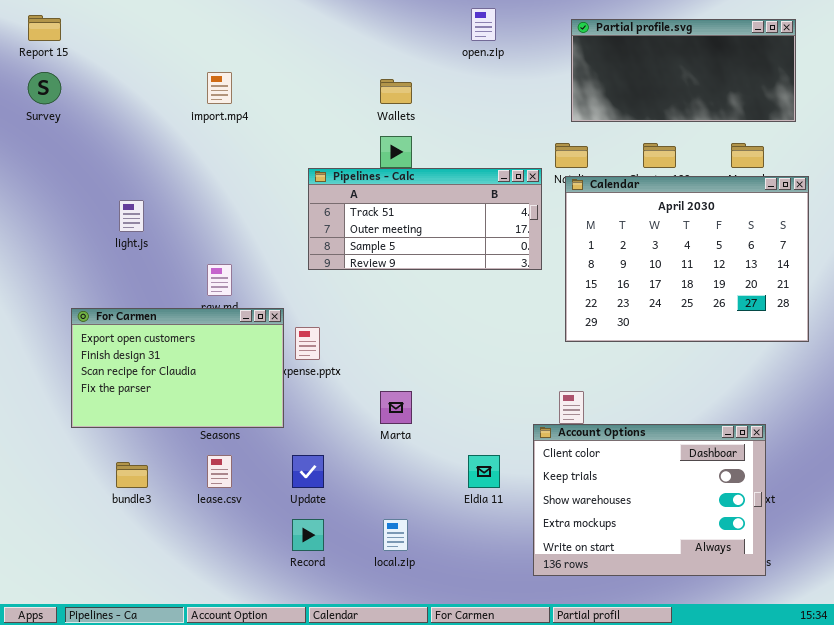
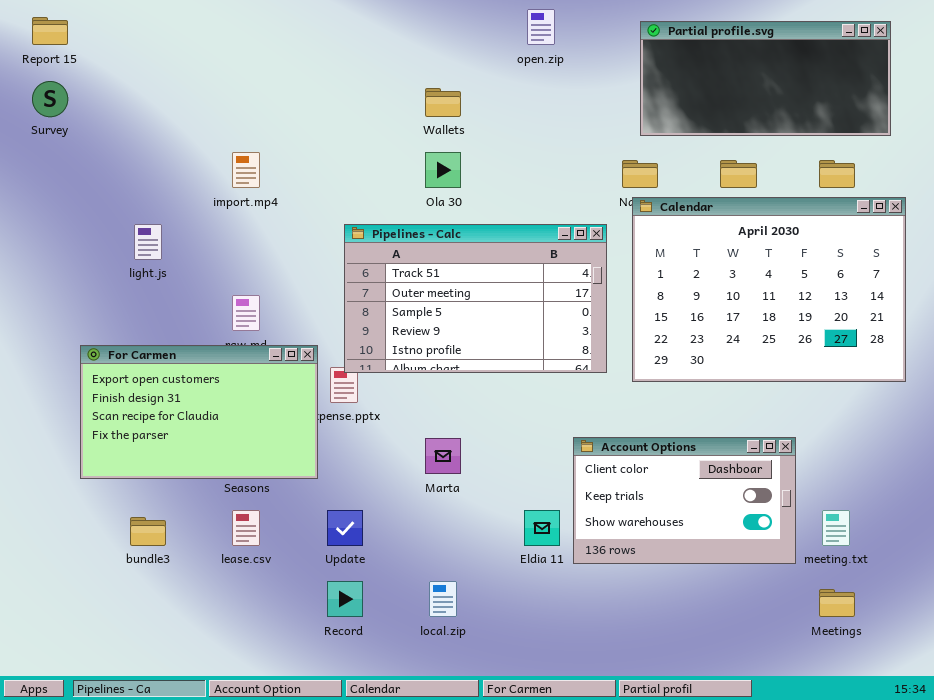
import.mp4: [207,72,232,104] -> [232,152,260,188], moved
Pipelines - Calc: [308,168,542,270] -> [344,224,607,373], moved, resized
Account Options: [533,424,766,576] -> [573,437,796,564], moved, resized

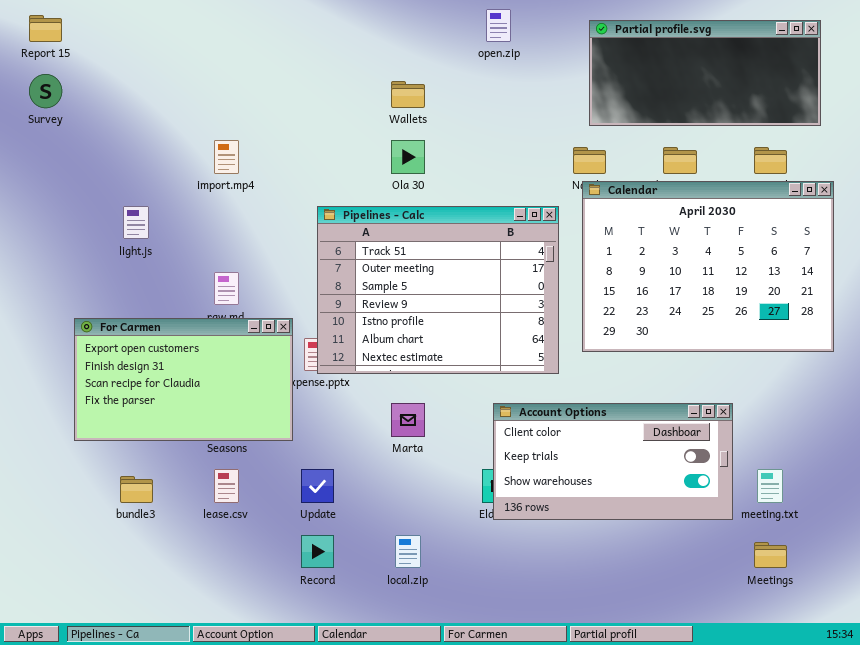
Pipelines - Calc: [344,224,607,373] -> [317,206,559,374], resized
Account Options: [573,437,796,564] -> [493,403,733,520], resized

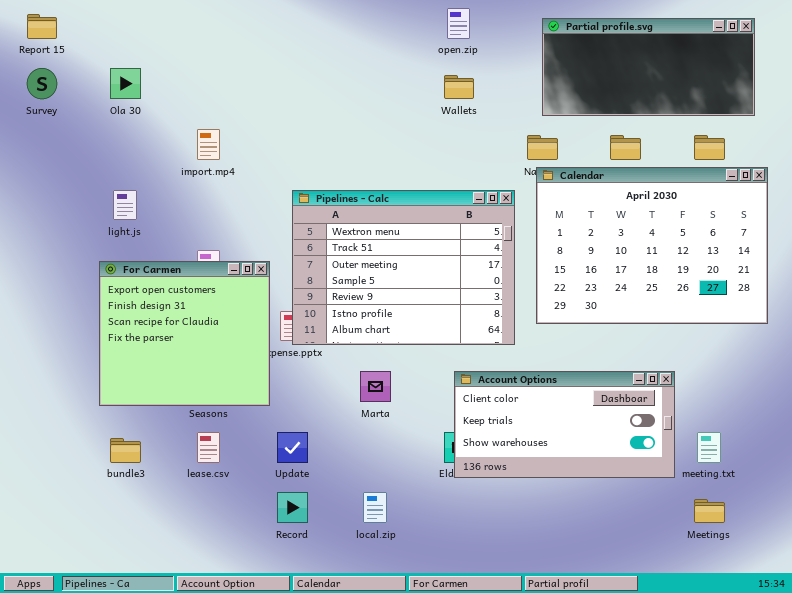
Wallets: [391,81,425,108] -> [444,75,474,99], moved
Ola 30: [391,140,425,174] -> [110,68,141,99], moved
Pipelines - Calc: [317,206,559,374] -> [292,190,515,345], scrolled up 1 row
For Carmen: [74,318,293,441] -> [99,261,270,406], resized

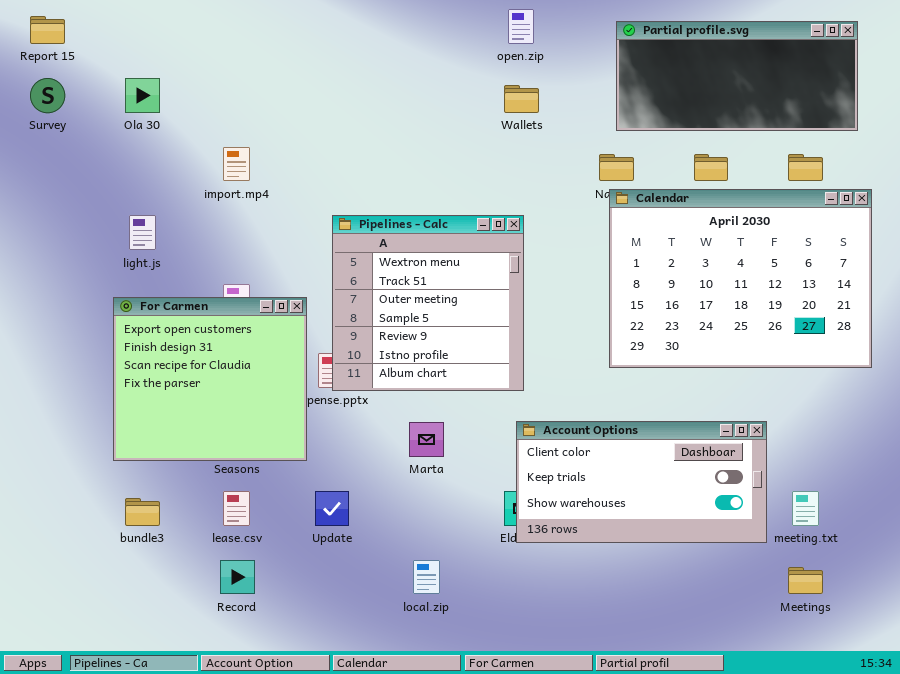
Pipelines - Calc: [292,190,515,345] -> [332,215,524,391], resized
Record: [277,492,308,523] -> [220,560,255,594], moved

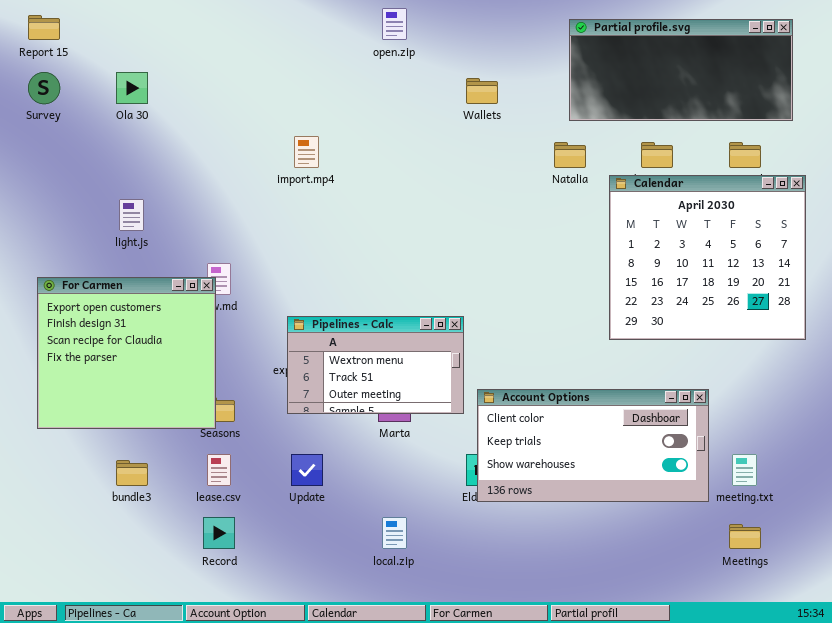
open.zip: [508,9,534,44] -> [382,8,407,40], moved
import.mp4: [223,147,250,181] -> [294,136,319,168], moved
Calendar: [609,189,872,368] -> [609,175,806,340], resized
Pipelines - Calc: [332,215,524,391] -> [287,316,464,414], moved, resized
For Carmen: [113,297,307,461] -> [37,277,216,429], moved

